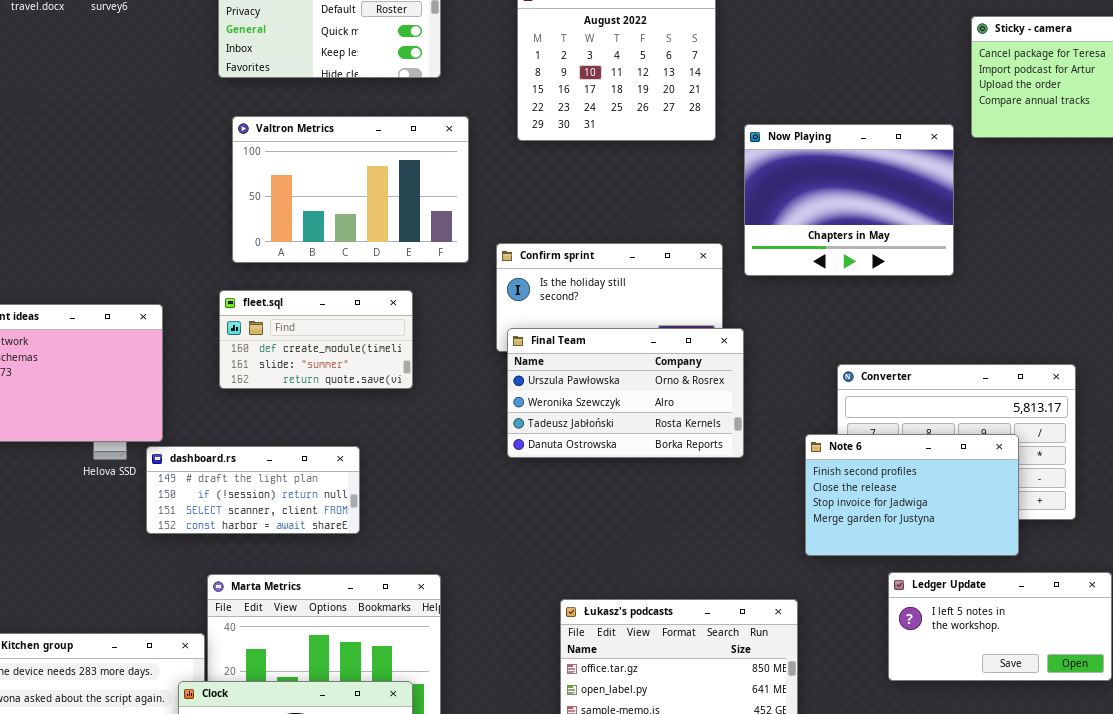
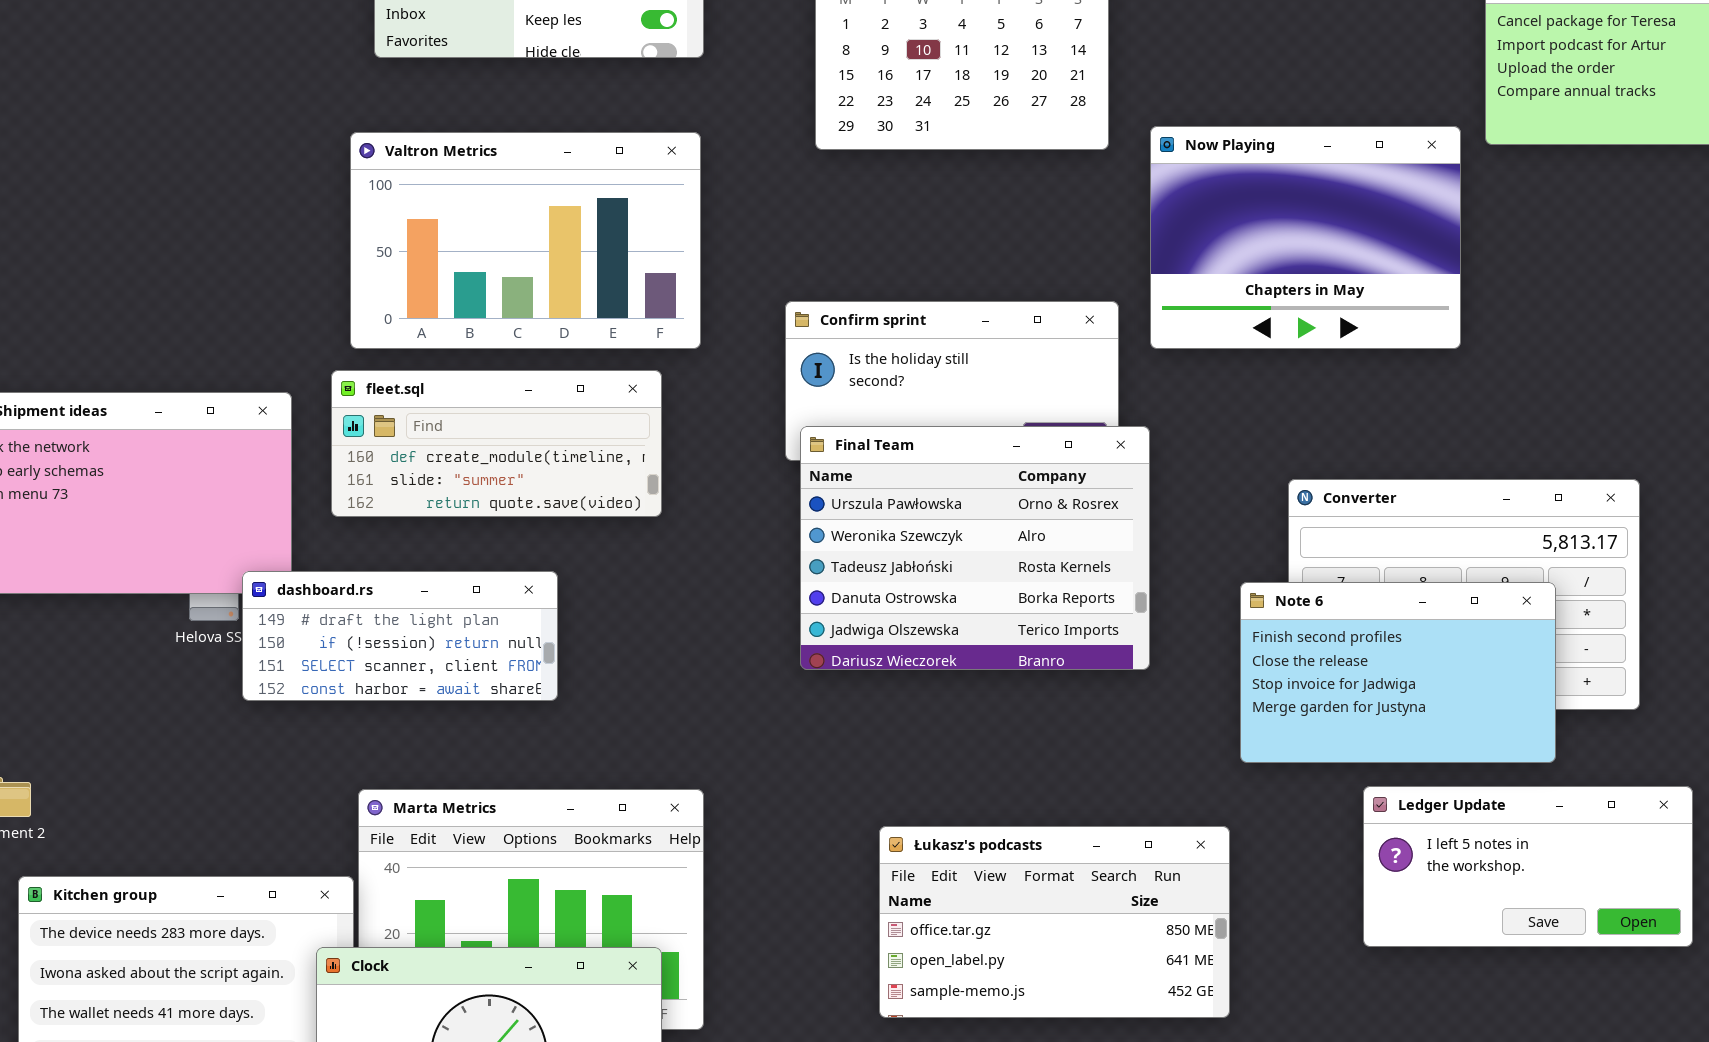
Valtron Metrics: [232,116,469,263] -> [350,132,701,349], moved
fleet.sql: [219,290,413,389] -> [331,370,662,517], resized
Final Team: [507,328,744,458] -> [800,426,1150,670], resized
dashboard.rs: [146,446,360,534] -> [242,571,558,701], moved

